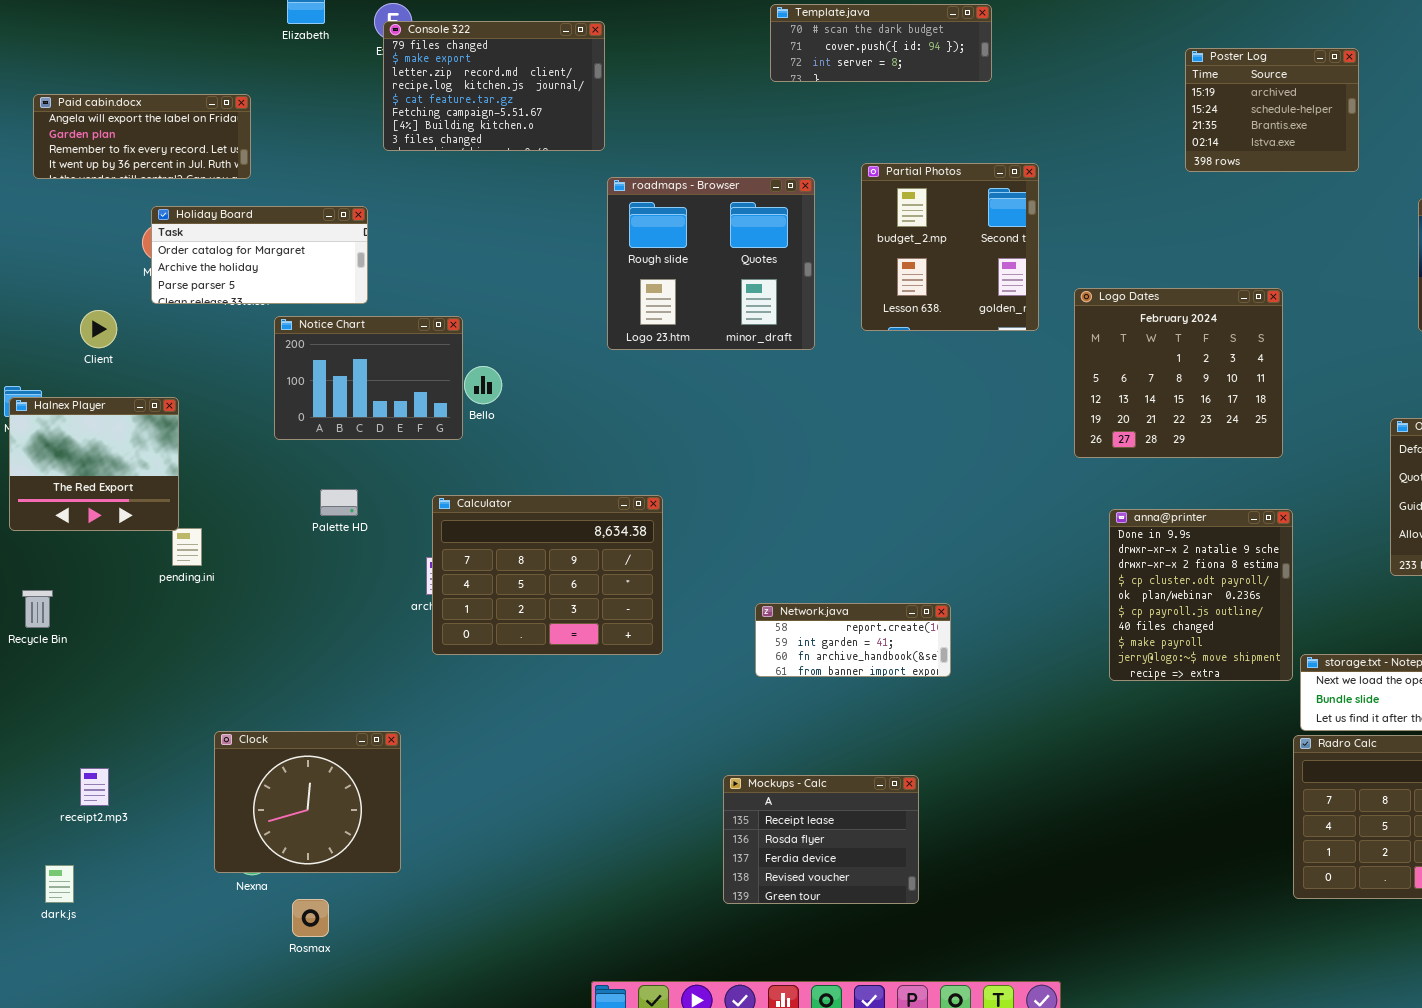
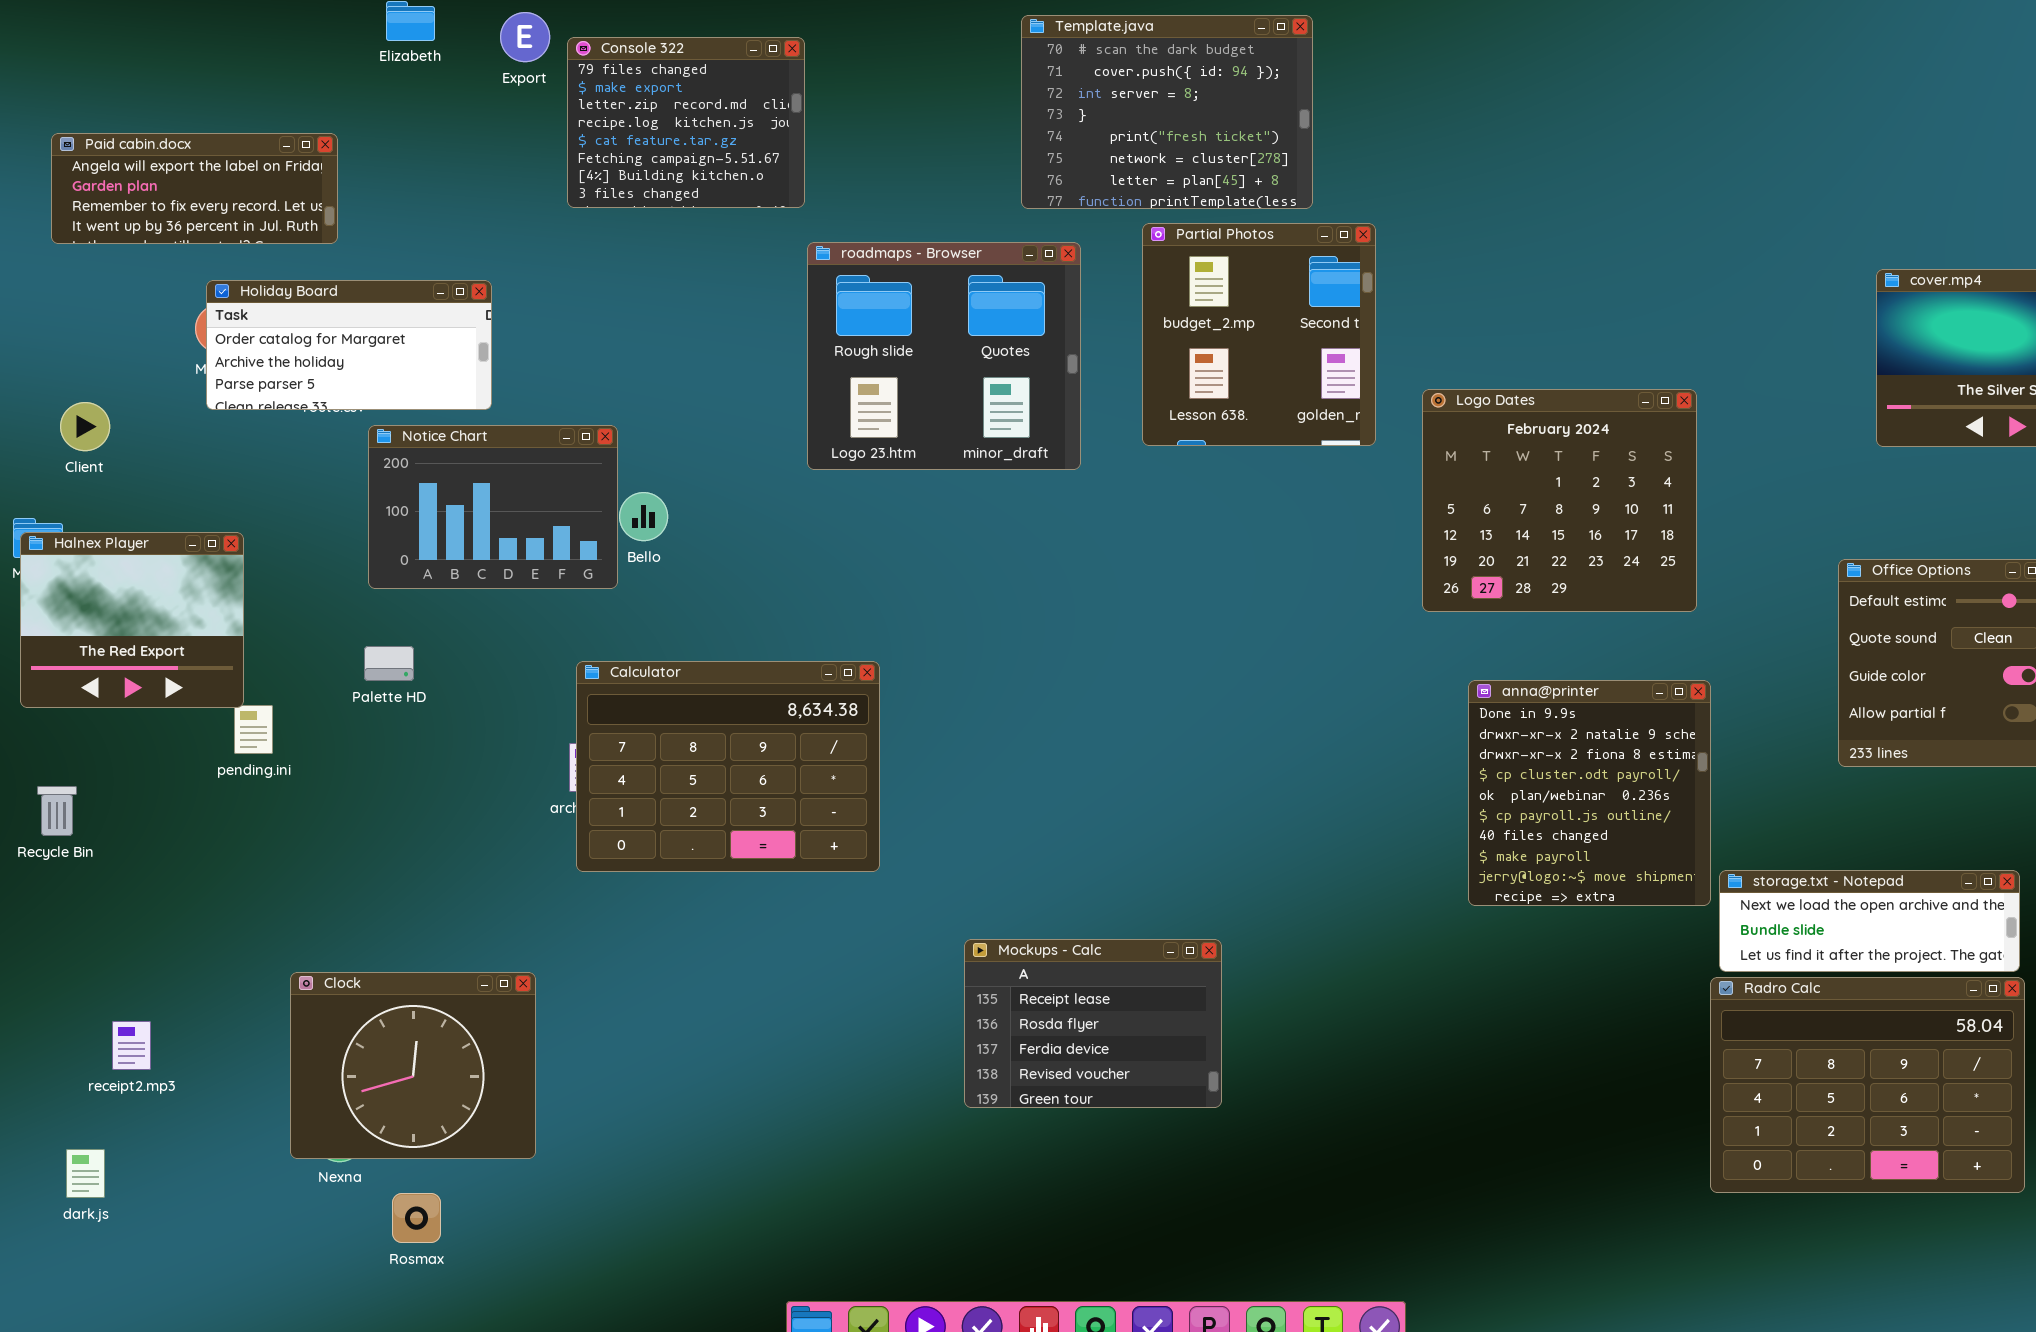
Template.java: [770,4,992,82] -> [1021,15,1313,209], resized
Console 322: [383,21,605,151] -> [567,37,805,208], resized
Poster Log: [1185,48,1359,172] -> none, closed
Client: [80,310,117,348] -> [60,402,110,451], moved
Palette HD: [320,489,358,516] -> [364,646,414,681], moved
Network.java: [755,603,951,677] -> none, closed
Mockups - Calc: [723,775,919,904] -> [964,939,1222,1108], moved

